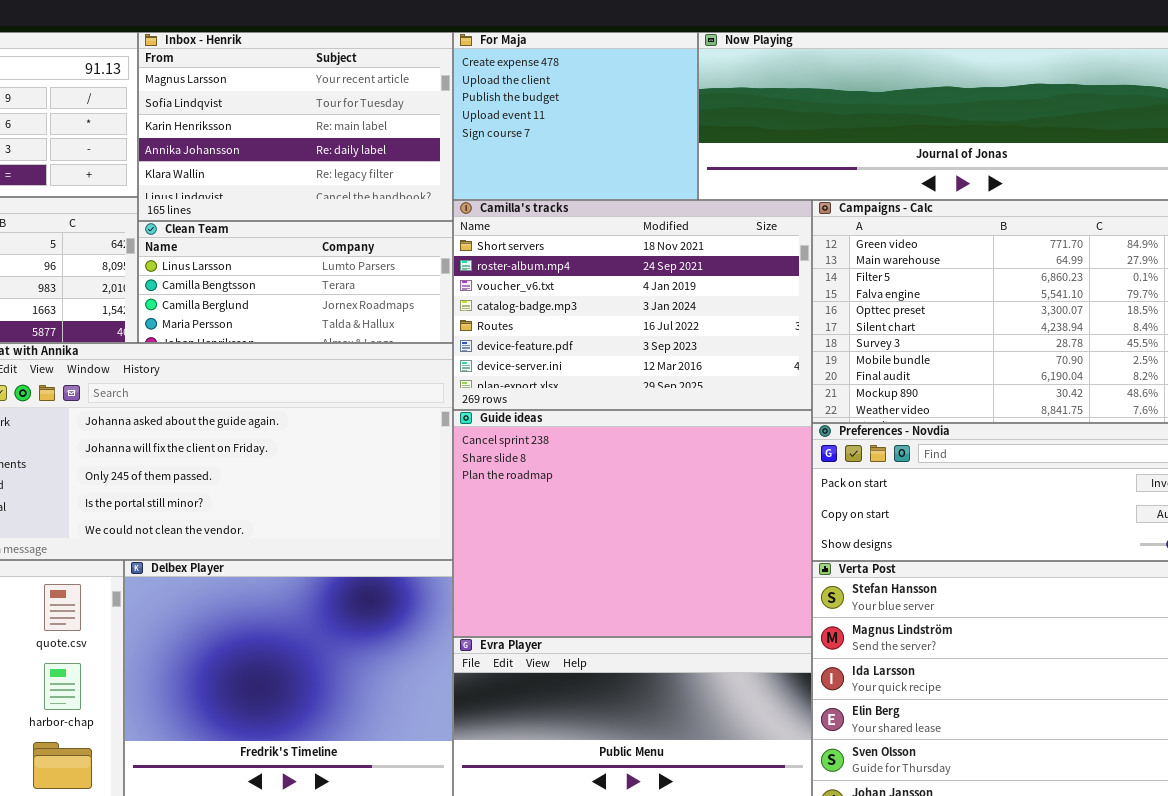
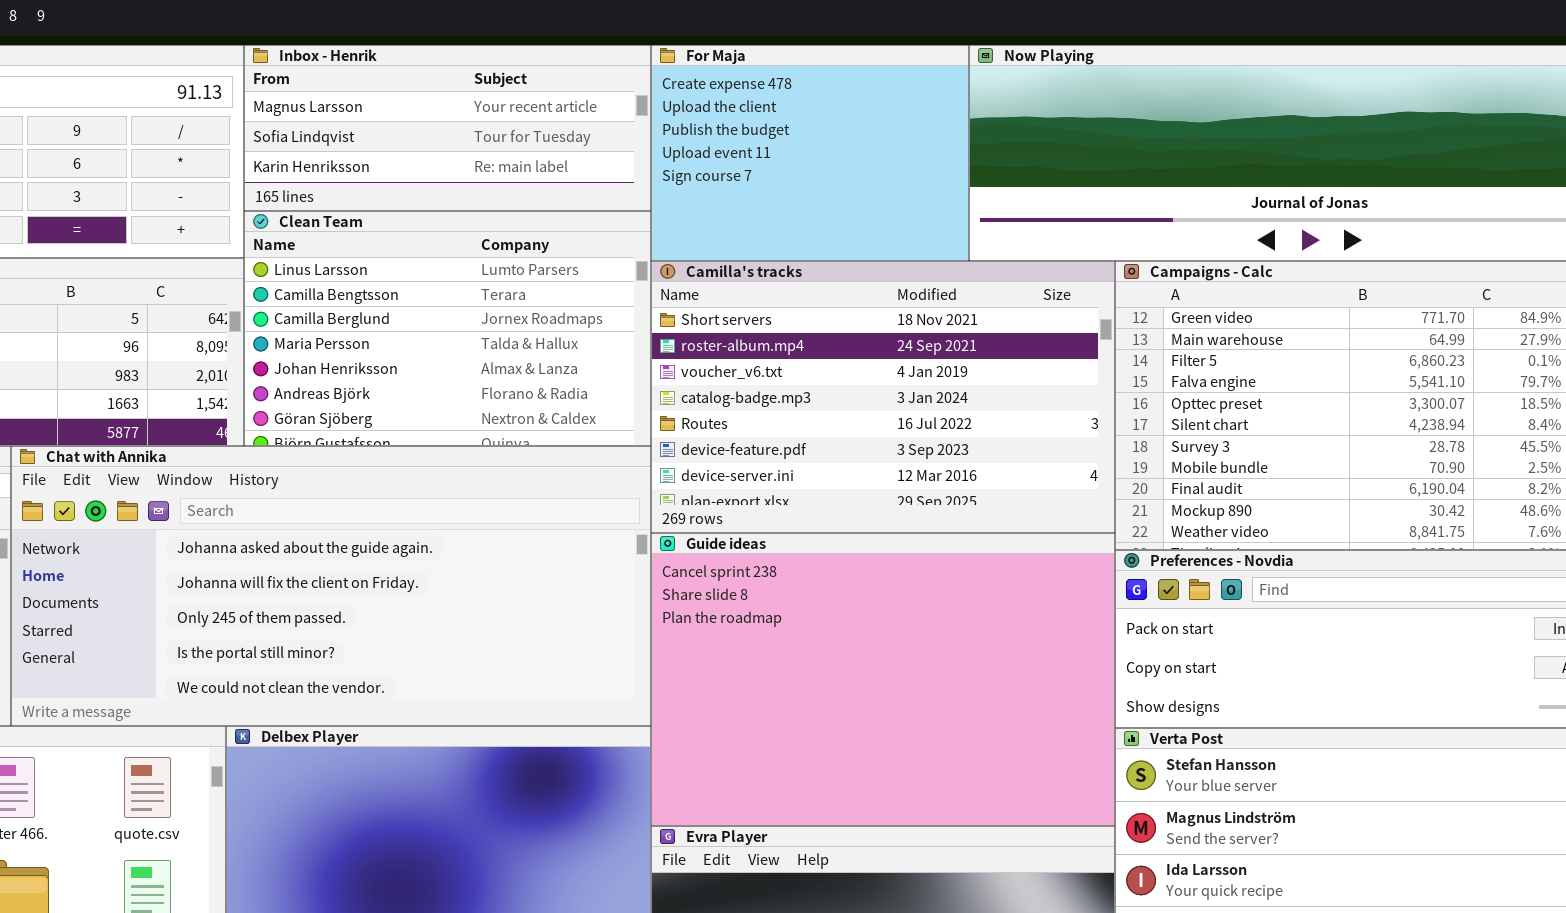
Inbox - Henrik: [138,32,453,221] -> [244,45,651,211], resized
Clean Team: [138,221,453,343] -> [244,211,651,446], resized

